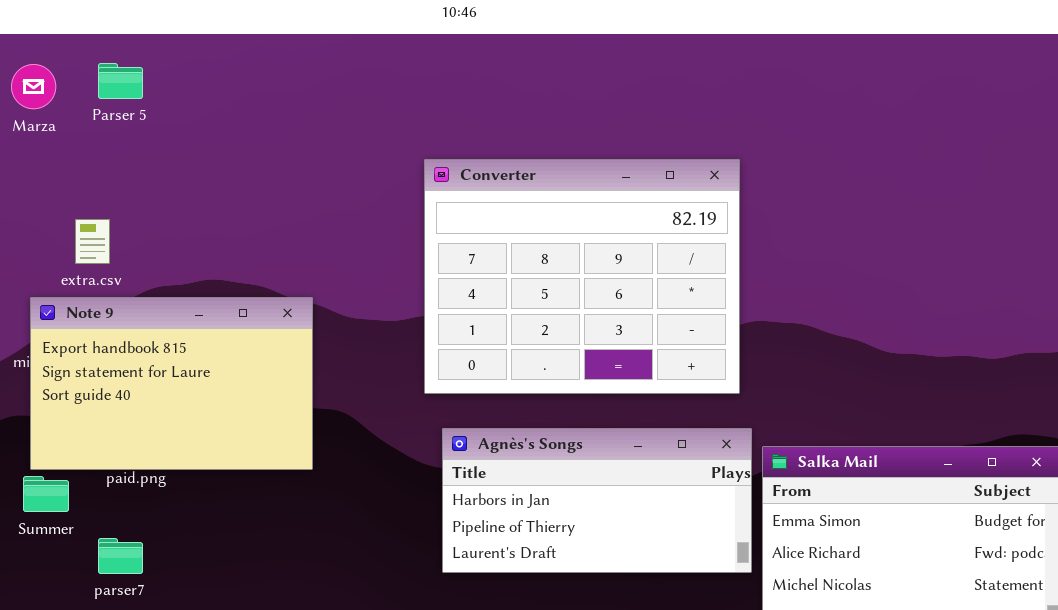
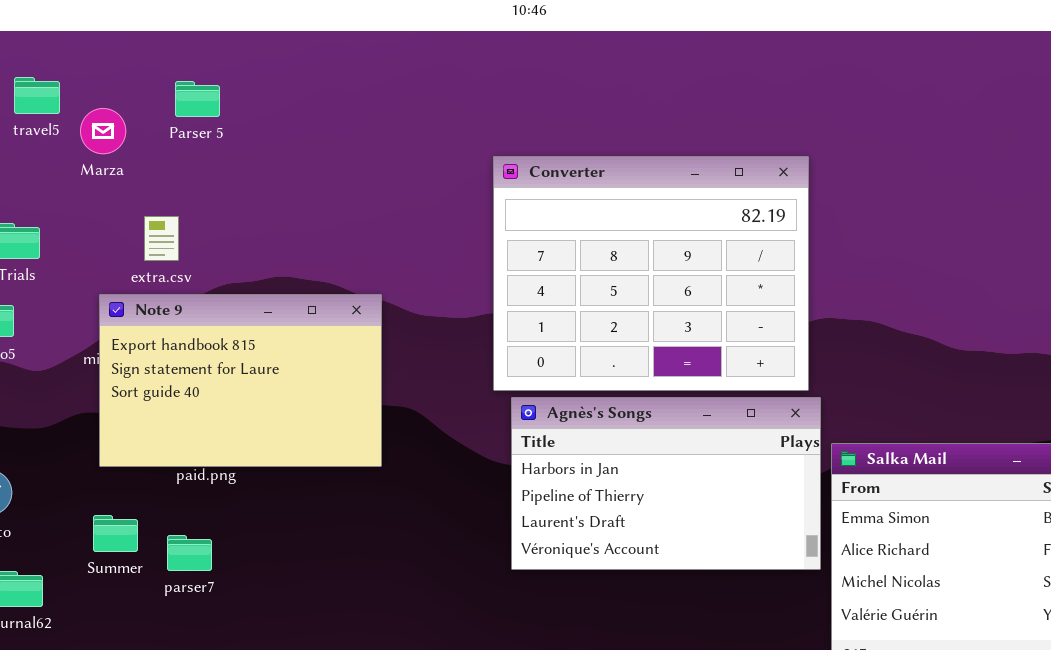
Parser 5: [98,63,143,99] -> [175,81,220,117], moved
Marza: [11,64,56,109] -> [80,108,126,154], moved
Agnès's Songs: [442,428,752,573] -> [511,397,821,570], resized
Summer: [23,476,69,512] -> [93,515,138,552], moved

